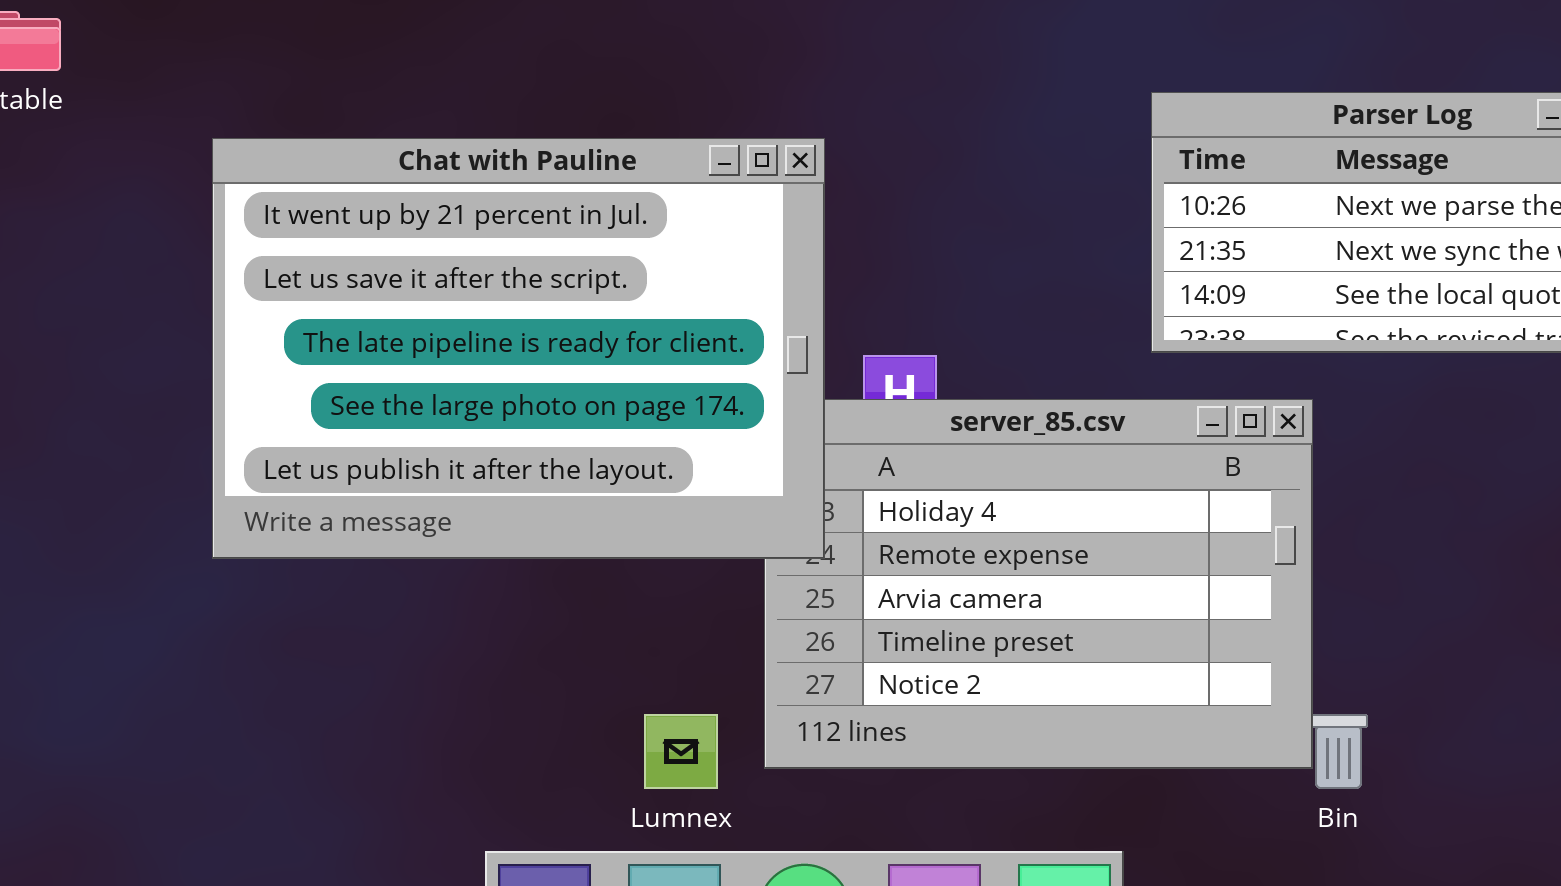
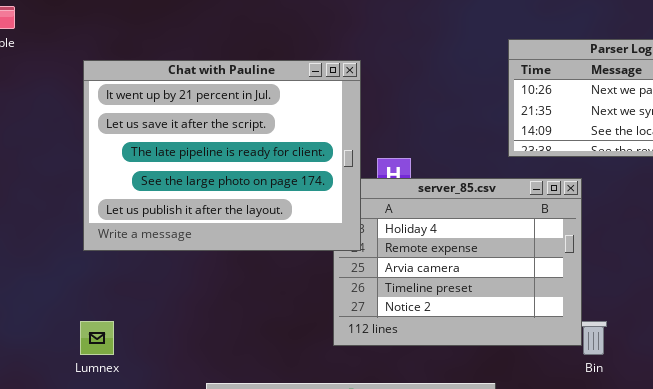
Lumnex: [644,714,718,789] -> [80,321,114,355], moved

